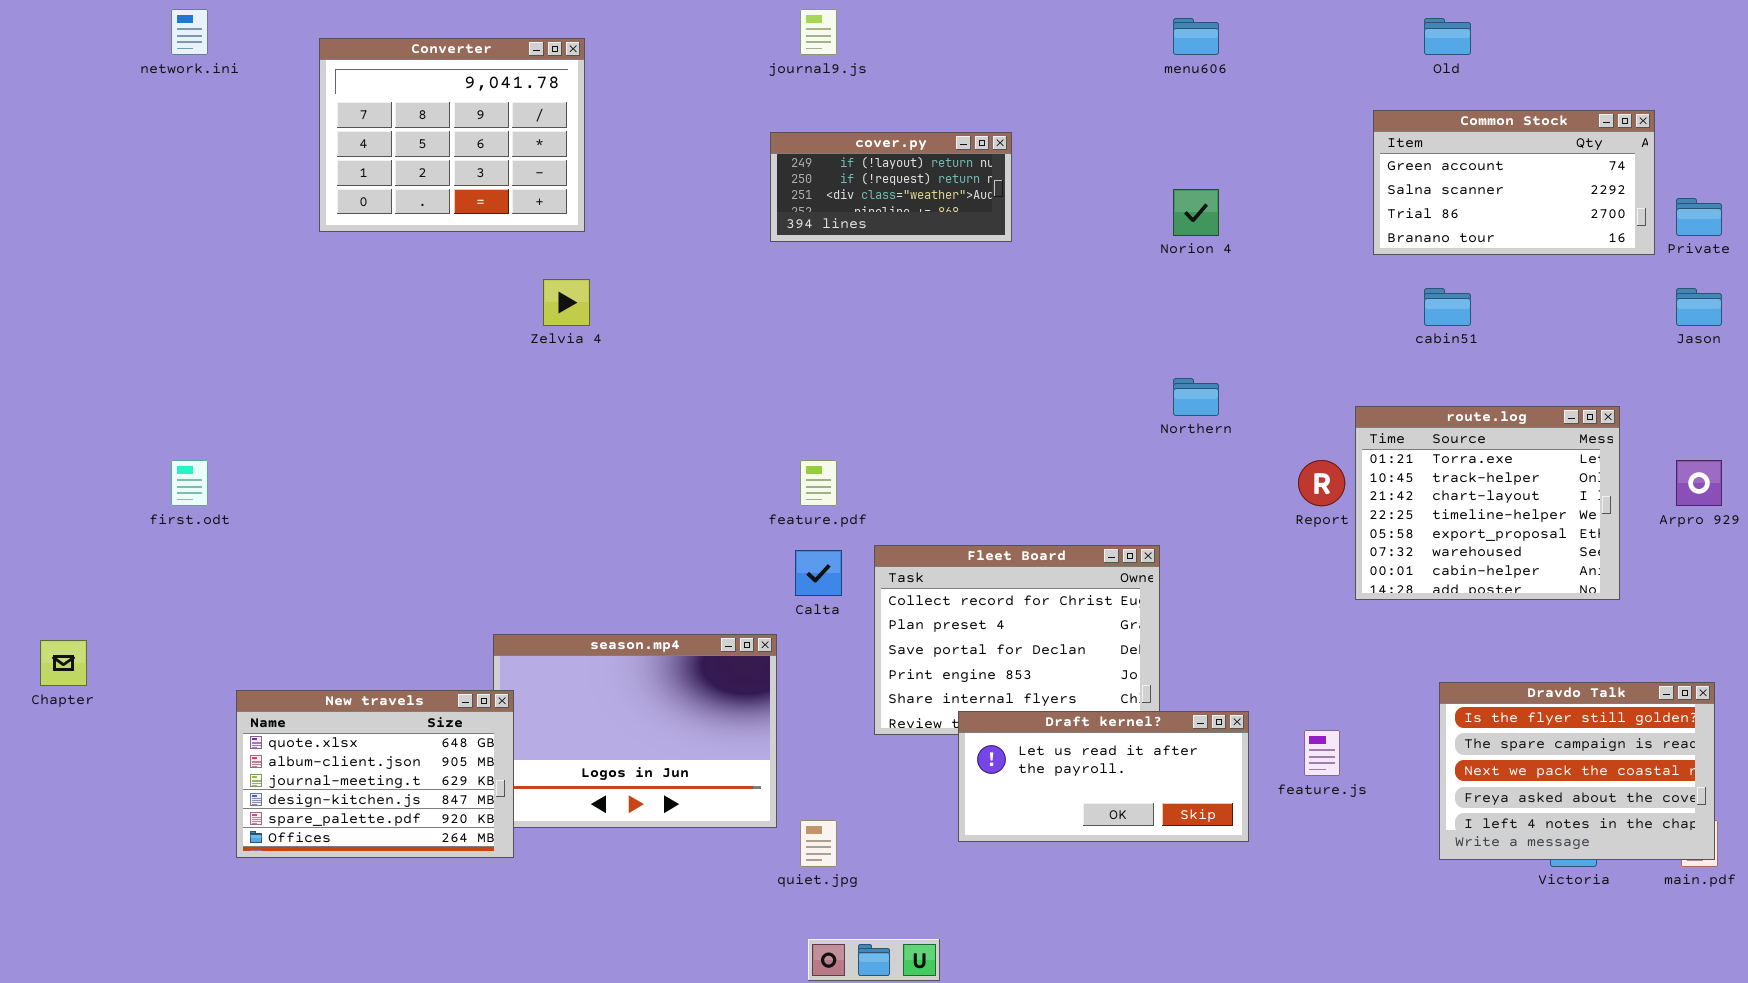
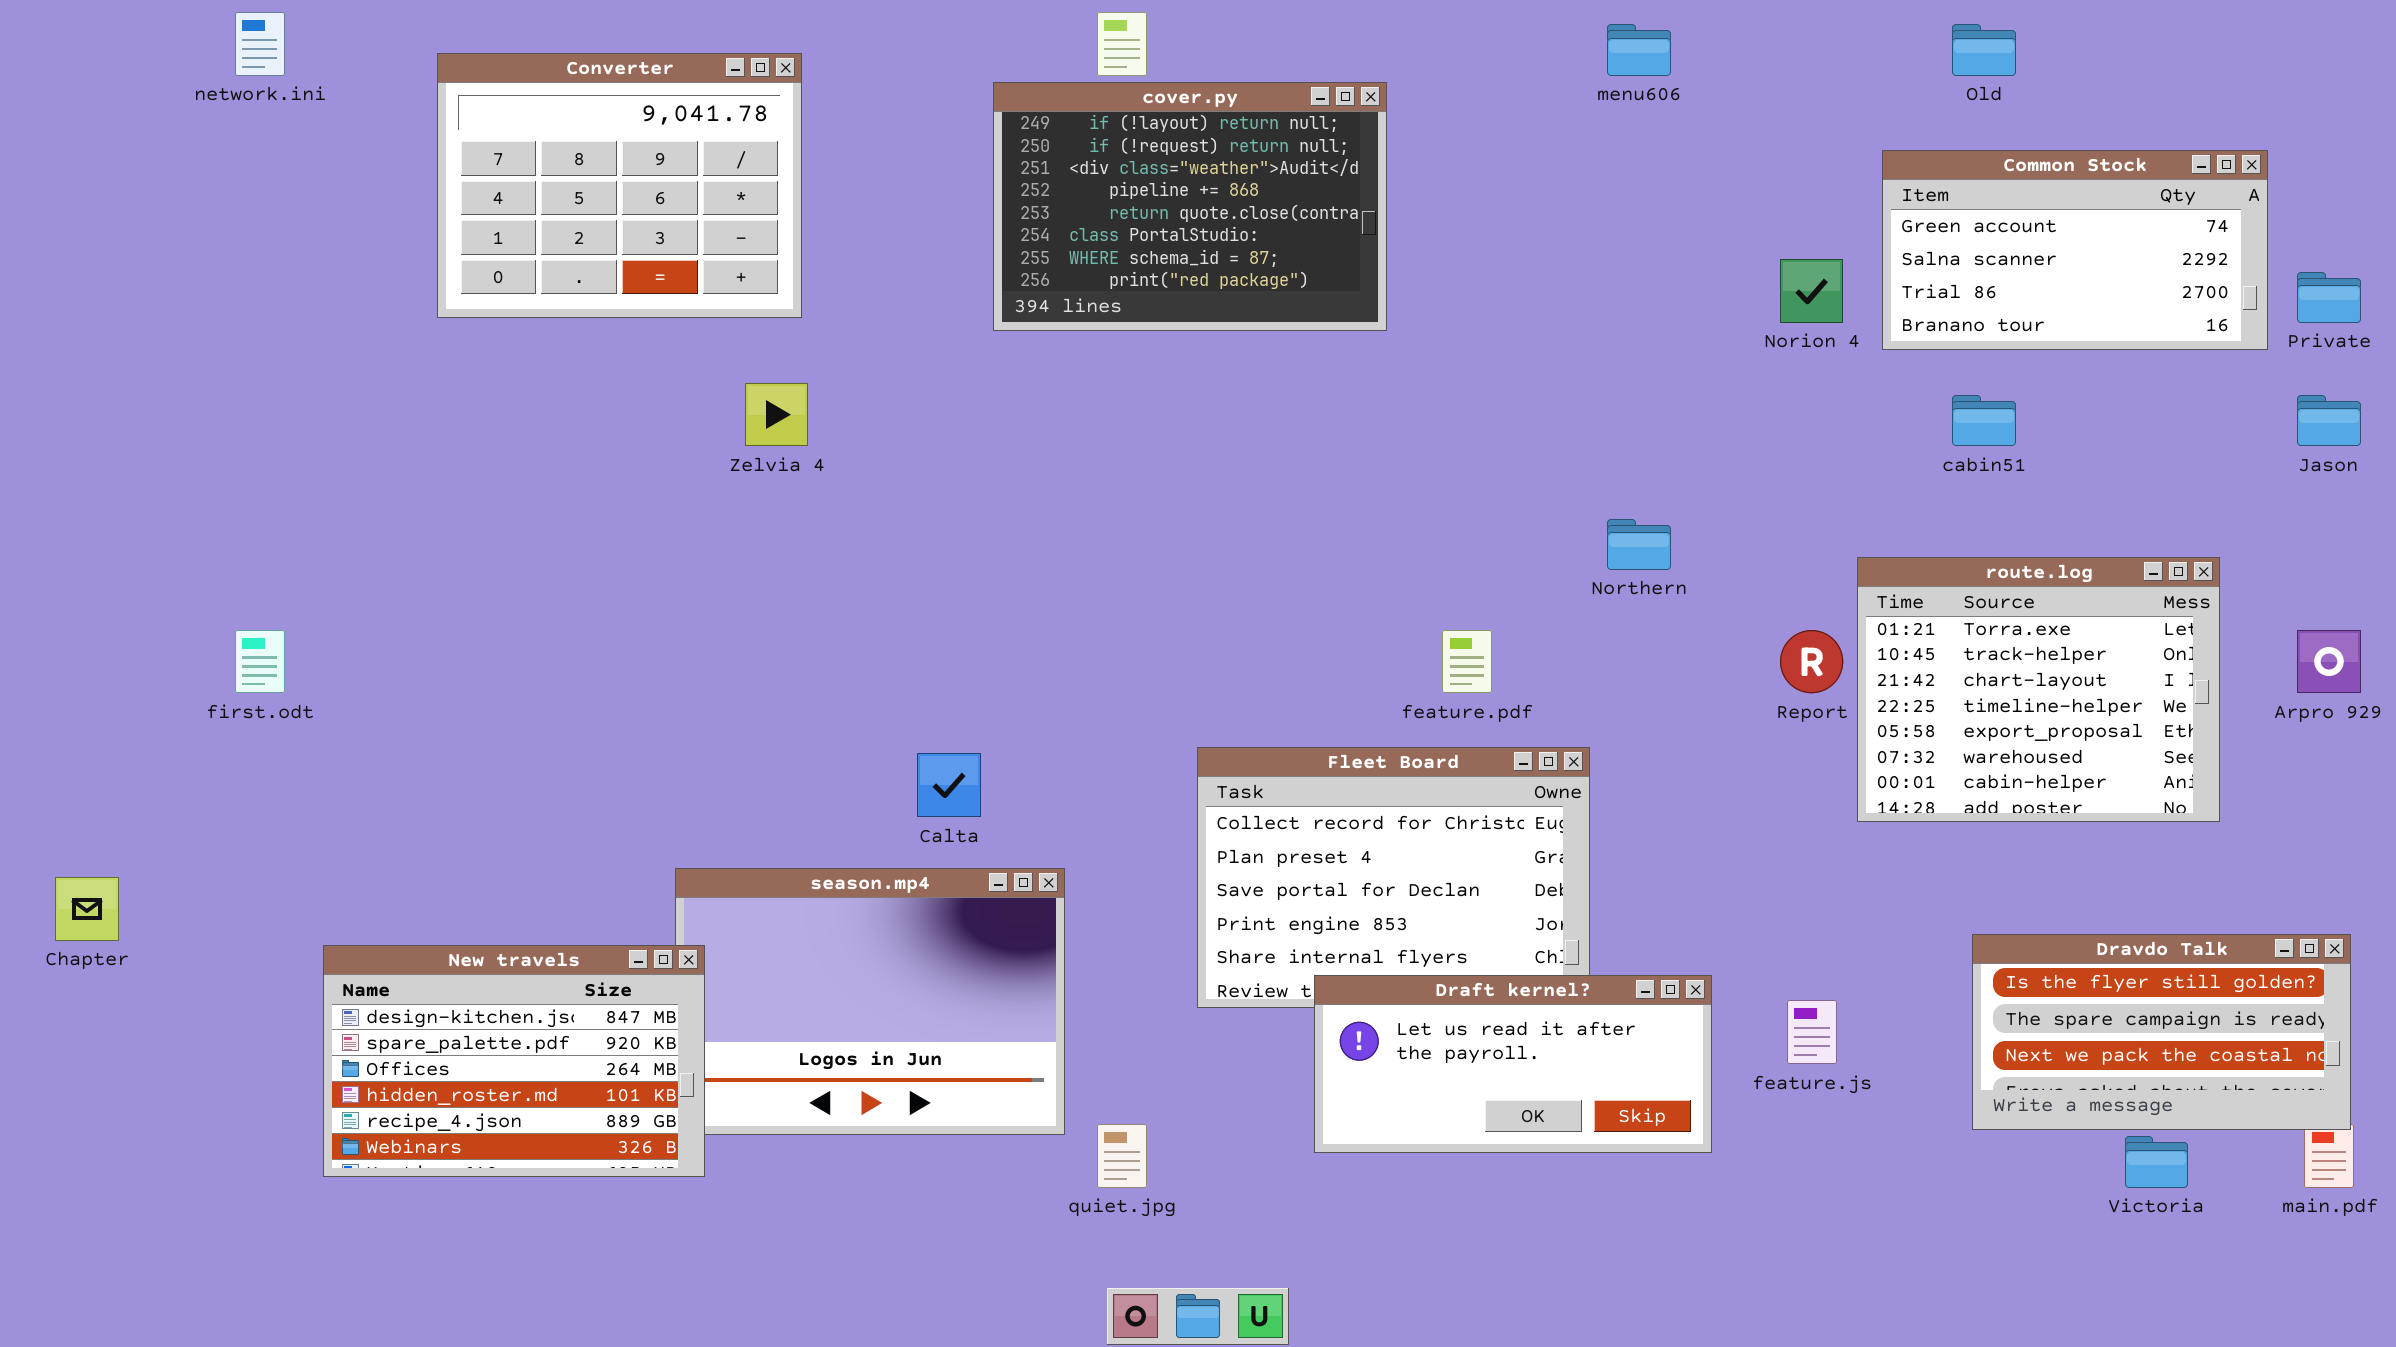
cover.py: [770,132,1012,242] -> [993,82,1387,331], resized
Norion 4: [1173,189,1219,236] -> [1780,259,1843,323], moved
feature.pdf: [800,460,837,506] -> [1442,630,1492,693], moved
Calta: [795,550,842,596] -> [917,753,981,817], moved
Dravdo Talk: [1439,682,1715,860] -> [1972,934,2351,1130], resized
New travels: [236,690,514,858] -> [323,945,705,1177], scrolled down 3 rows

